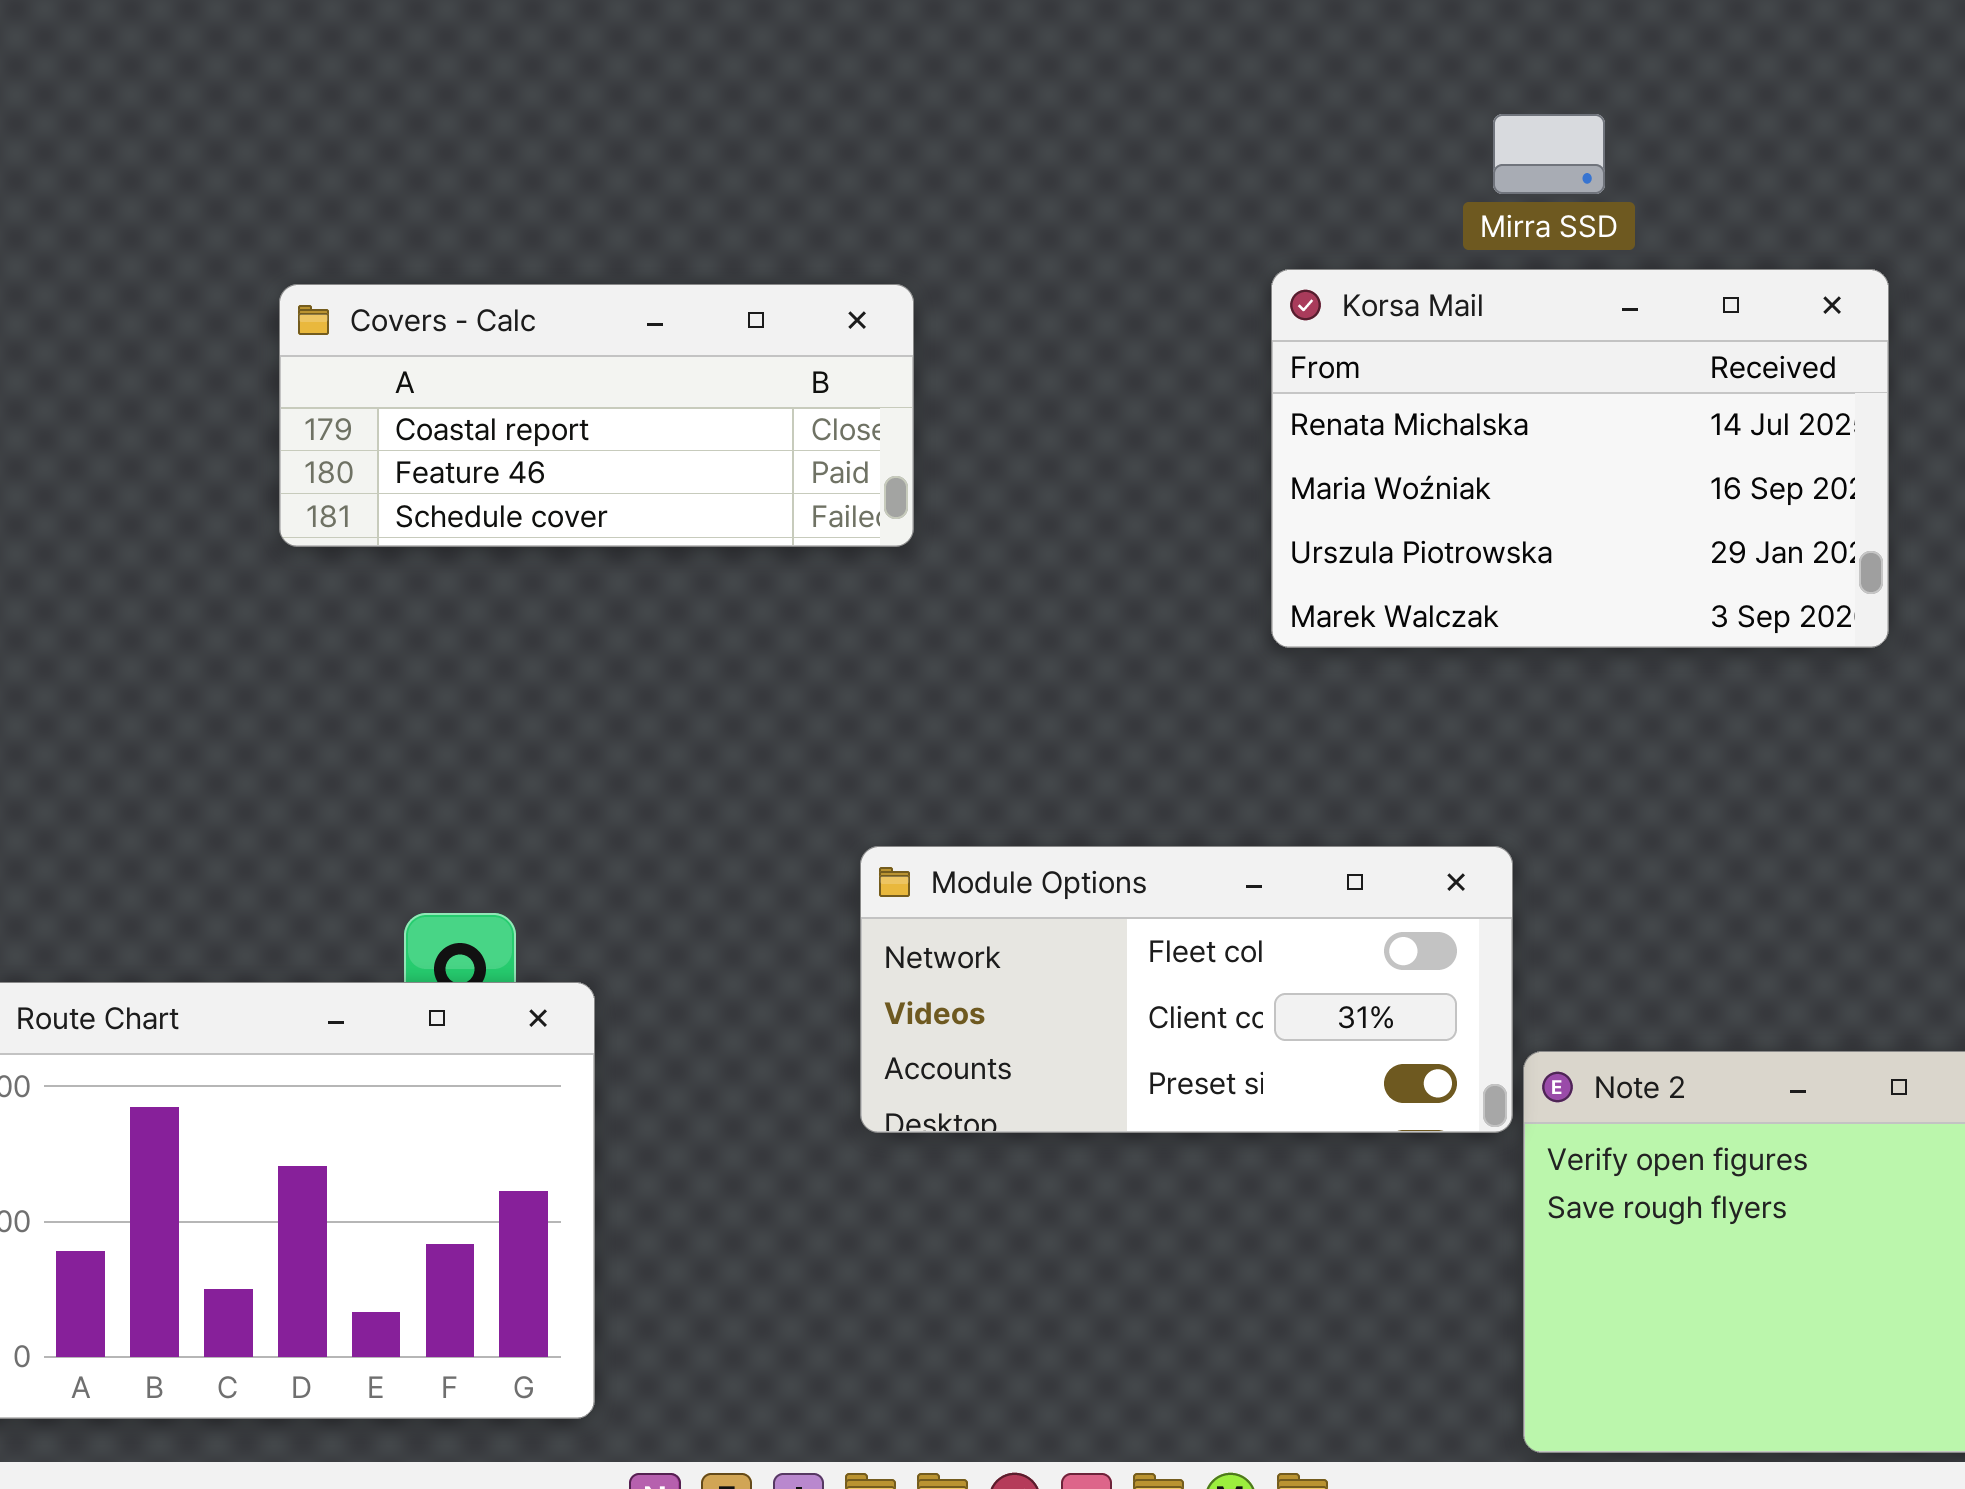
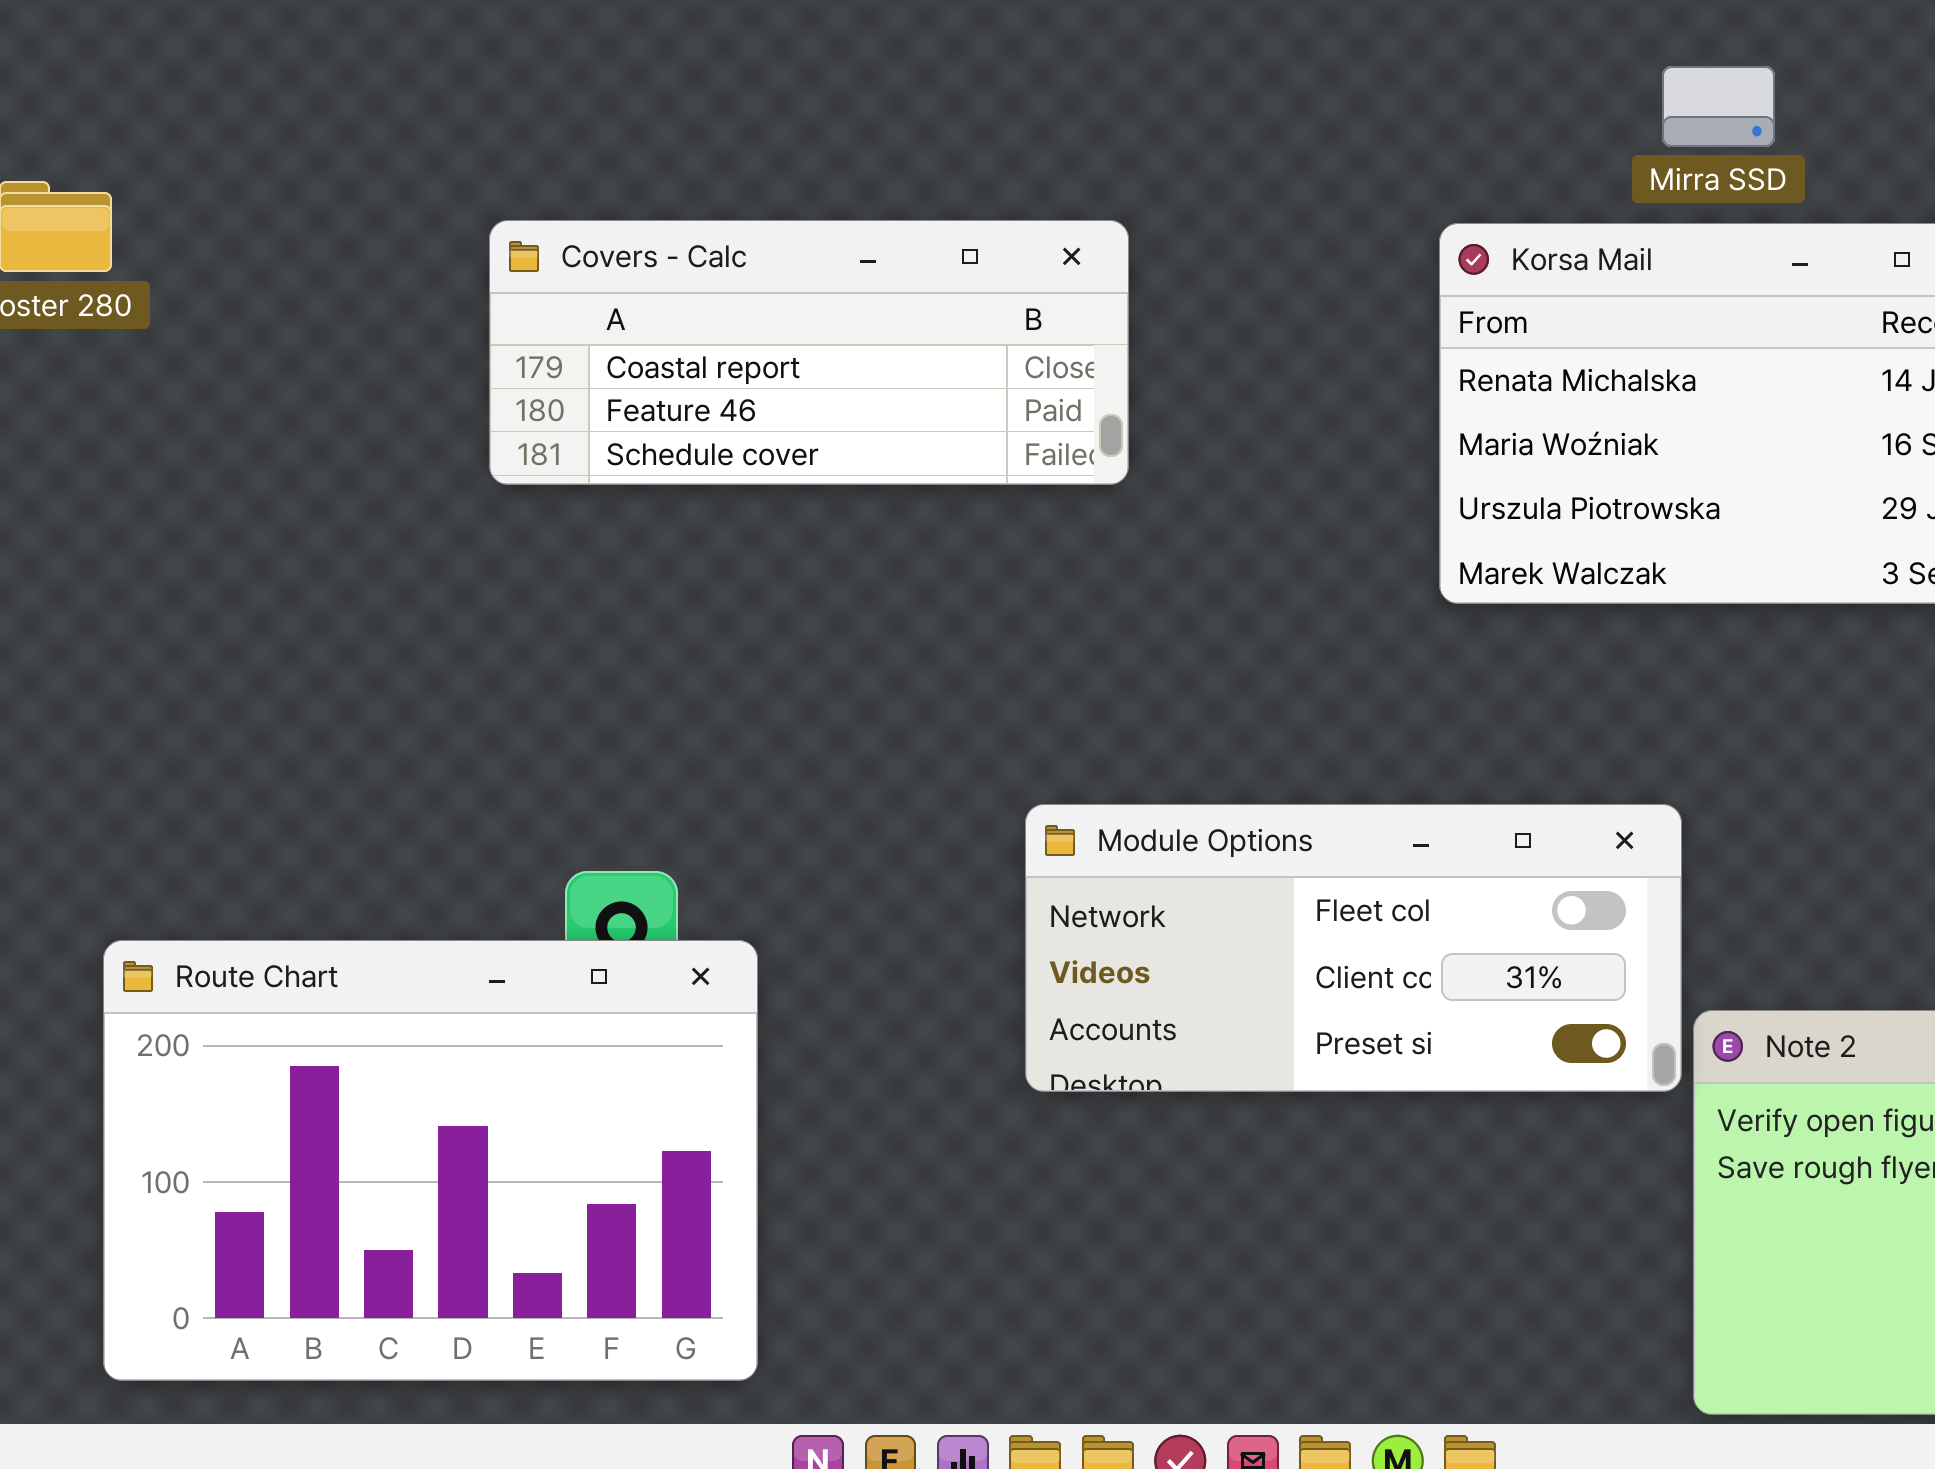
Covers - Calc: [279,284,914,547] -> [489,220,1129,485], moved

